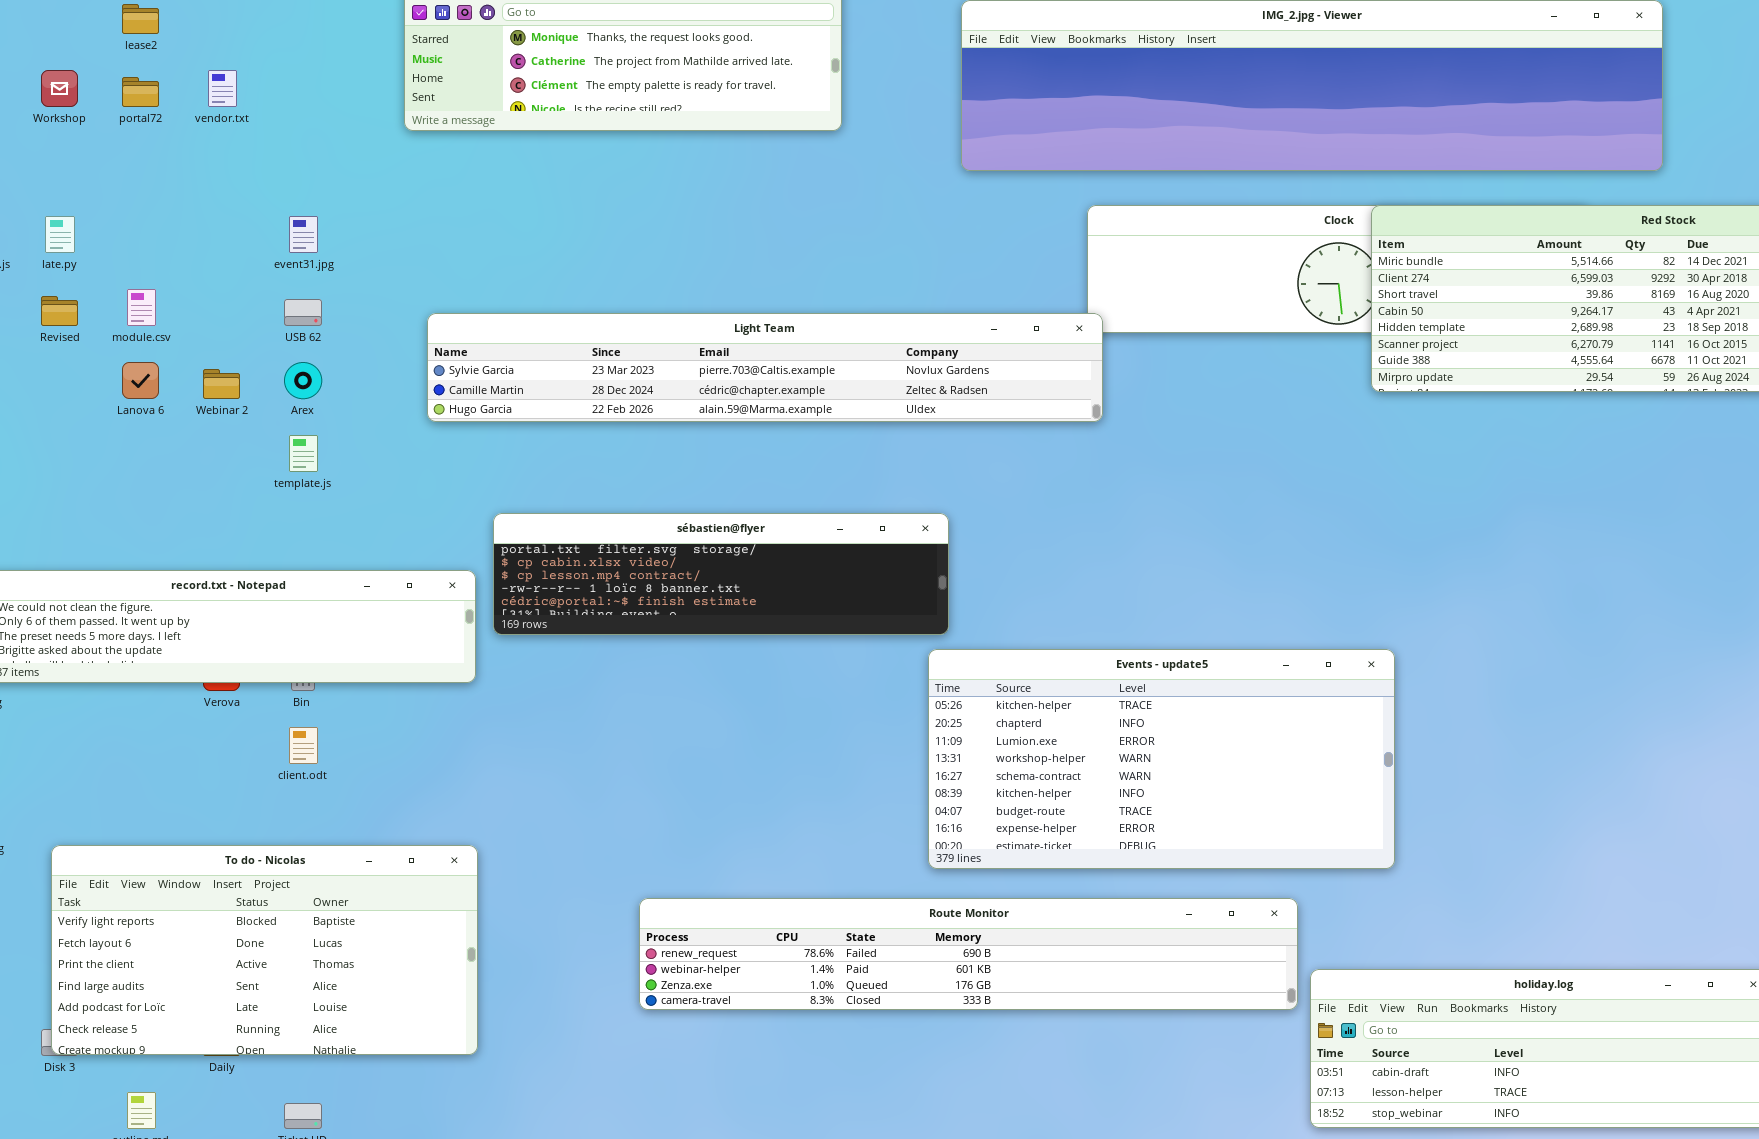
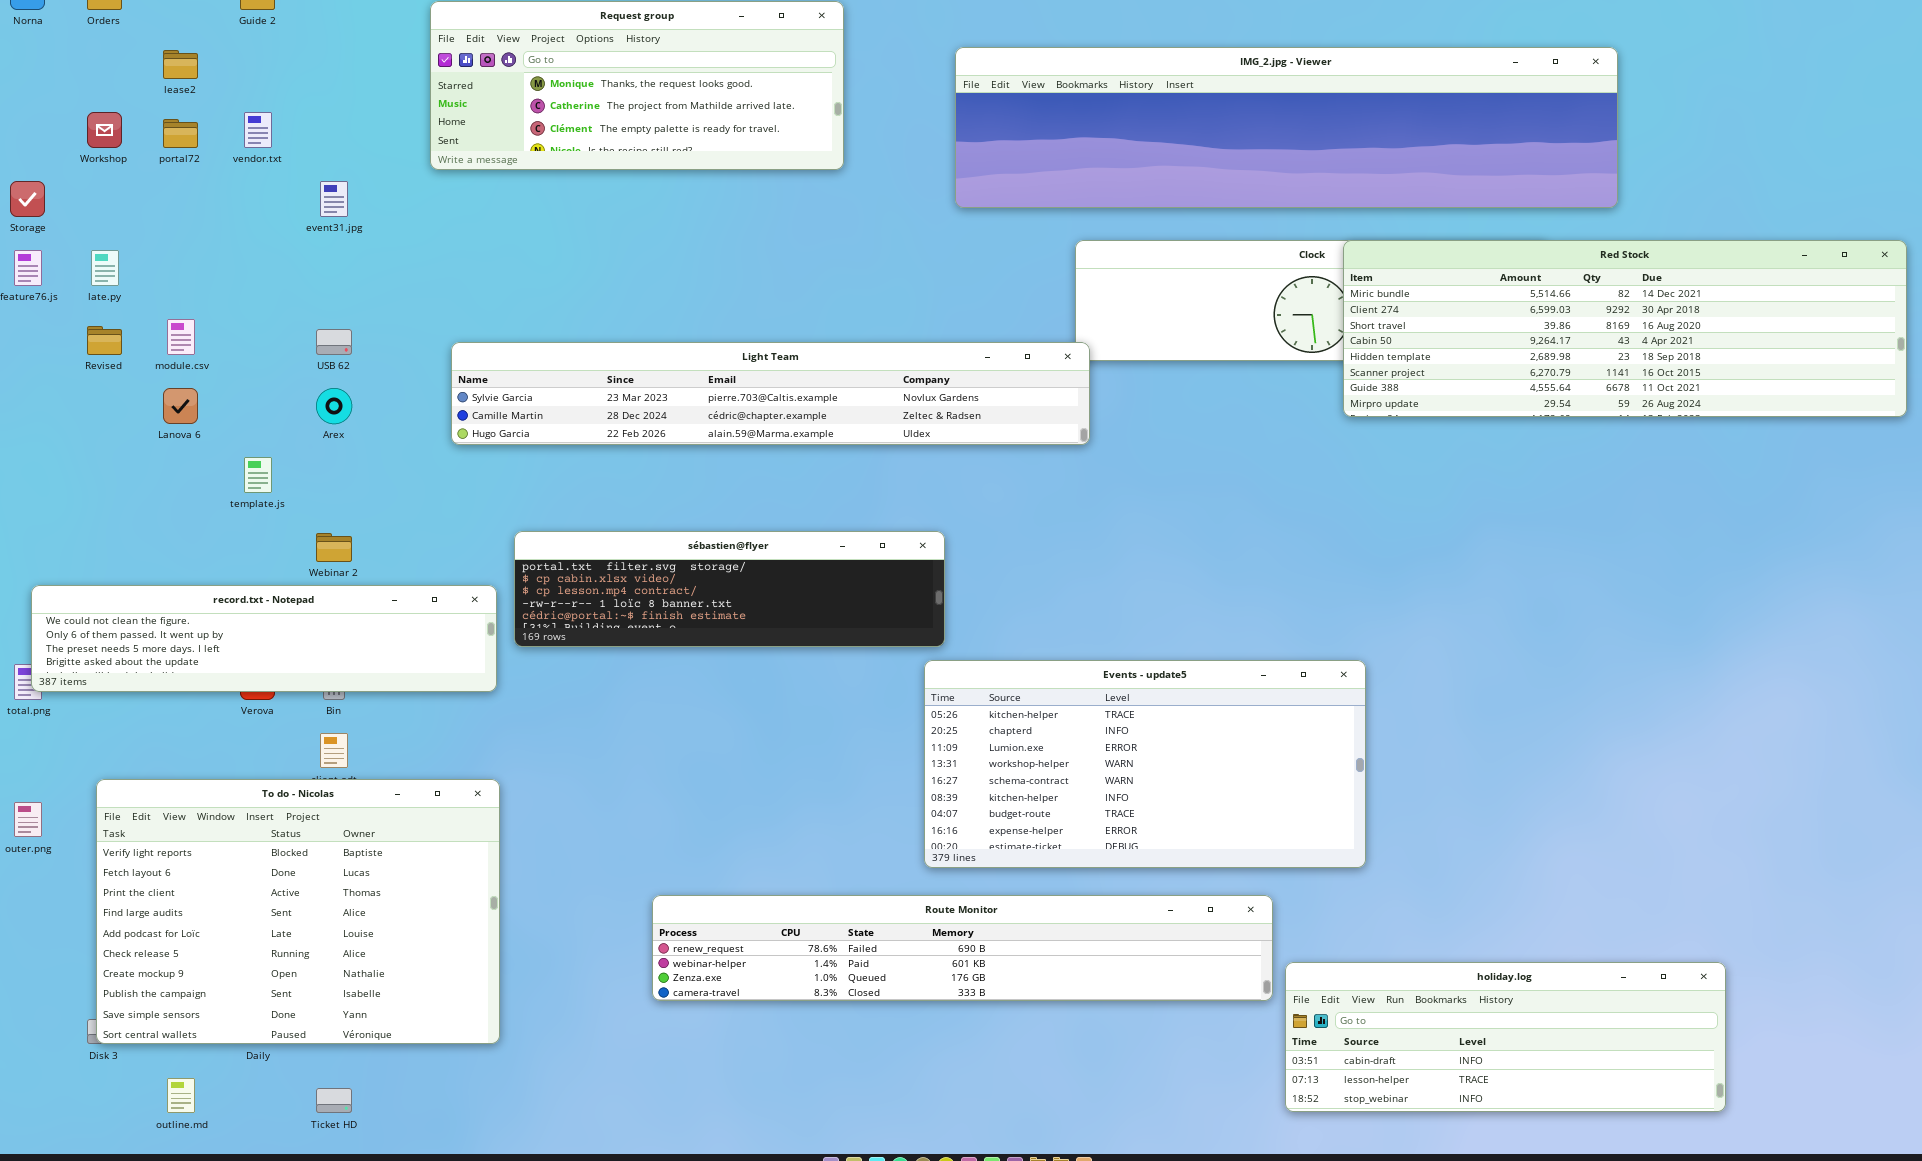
event31.jpg: [289,216,318,253] -> [320,181,348,217], moved
Webinar 2: [203,369,240,399] -> [316,533,352,562], moved
template.js: [289,435,318,472] -> [244,457,272,493], moved
To do - Nicolas: [51,845,478,1055] -> [96,779,500,1044], resized

